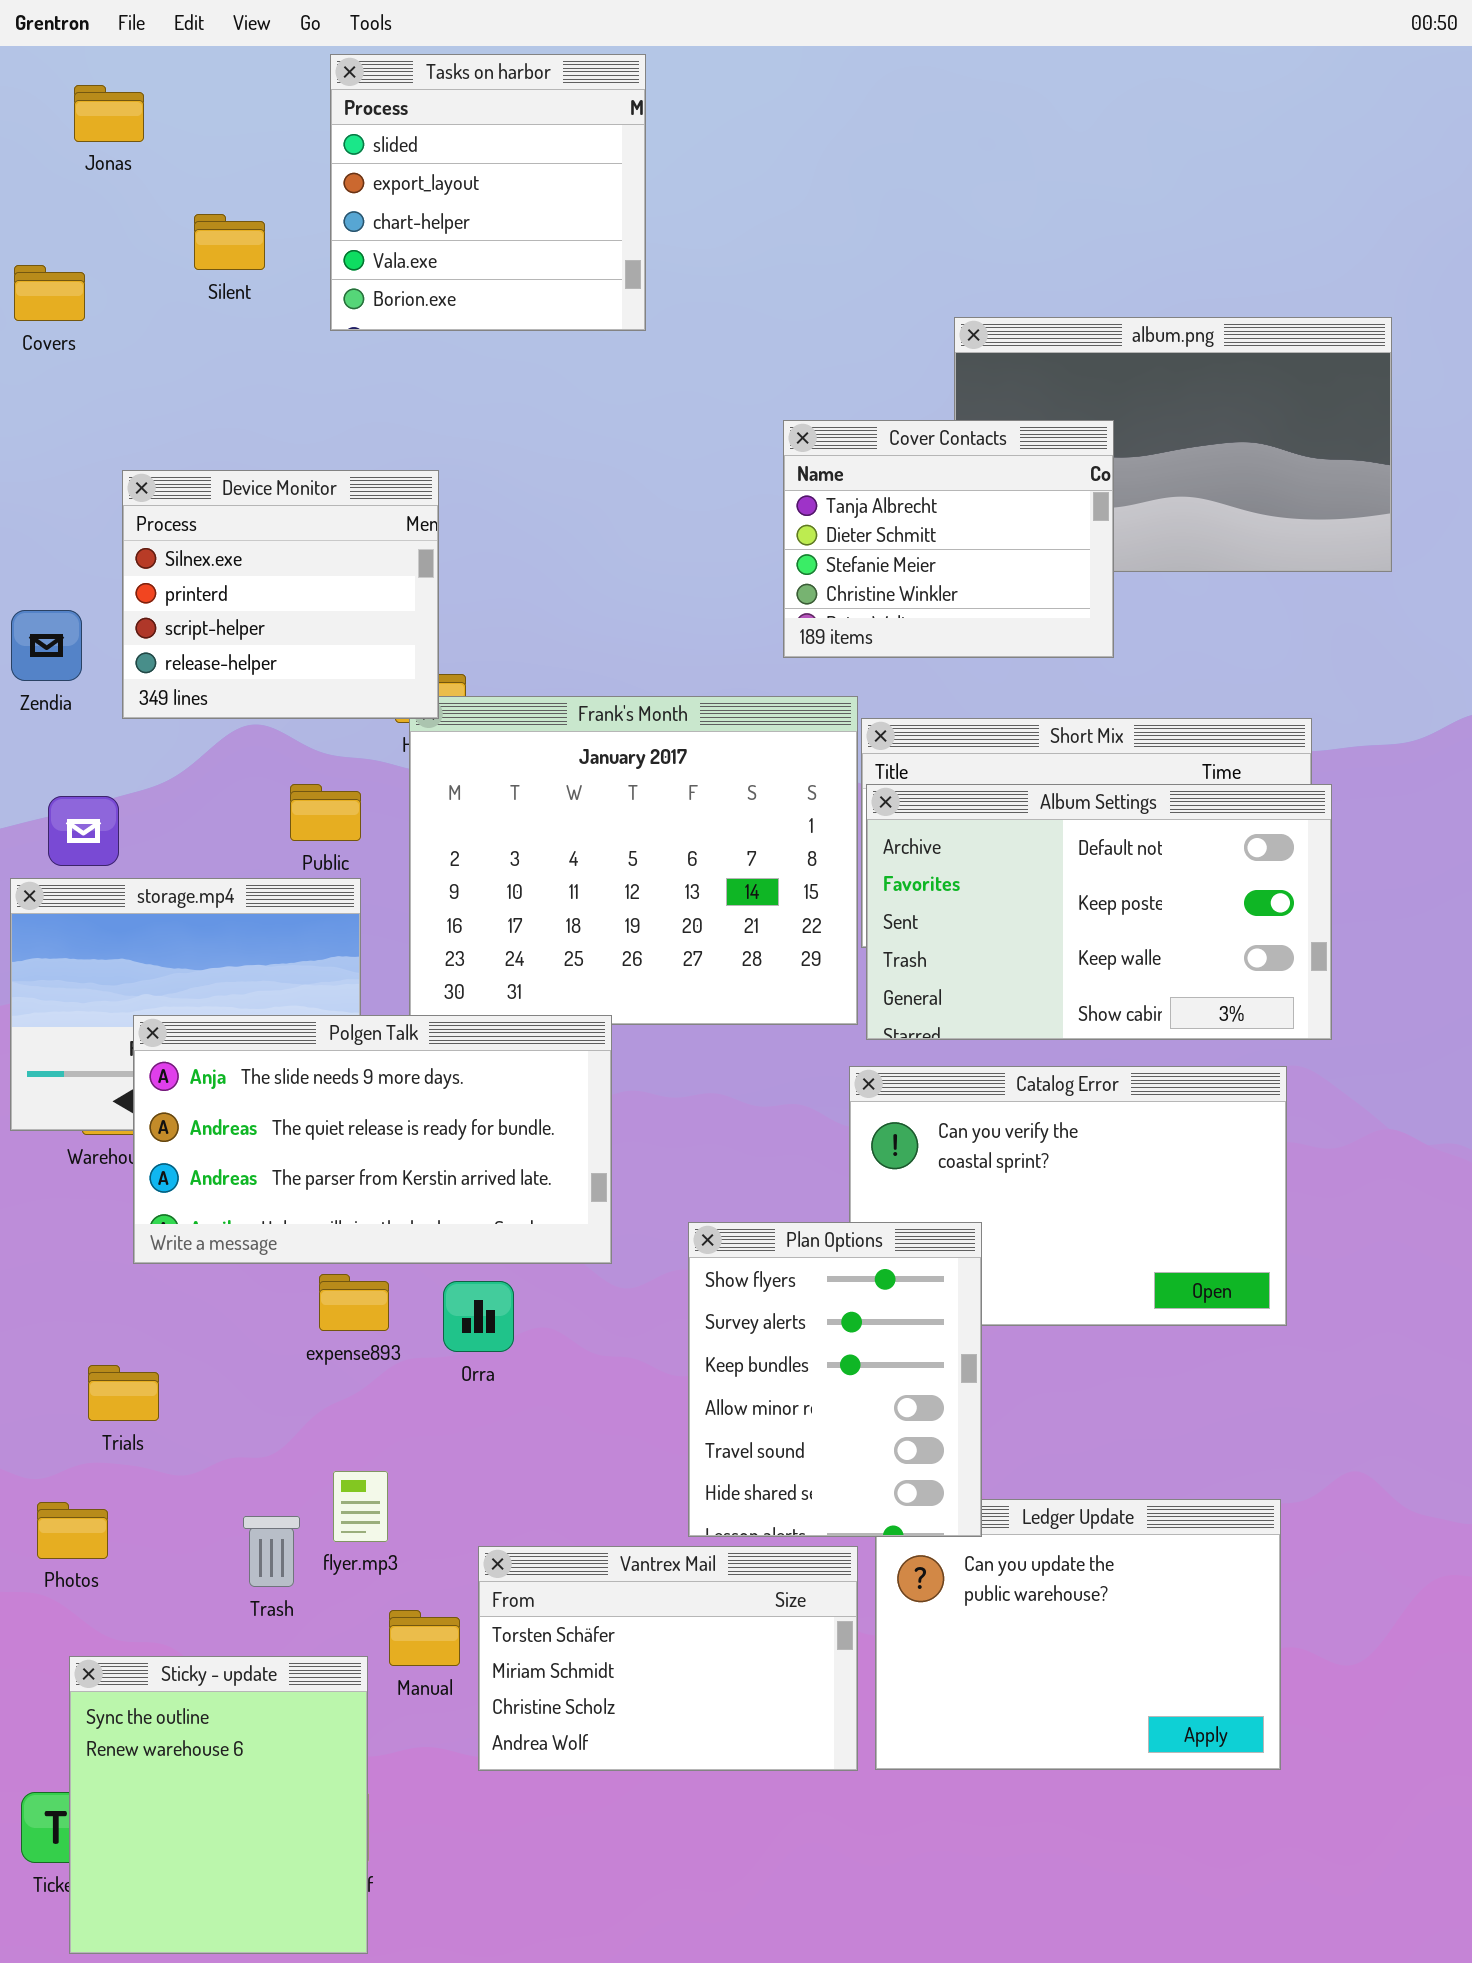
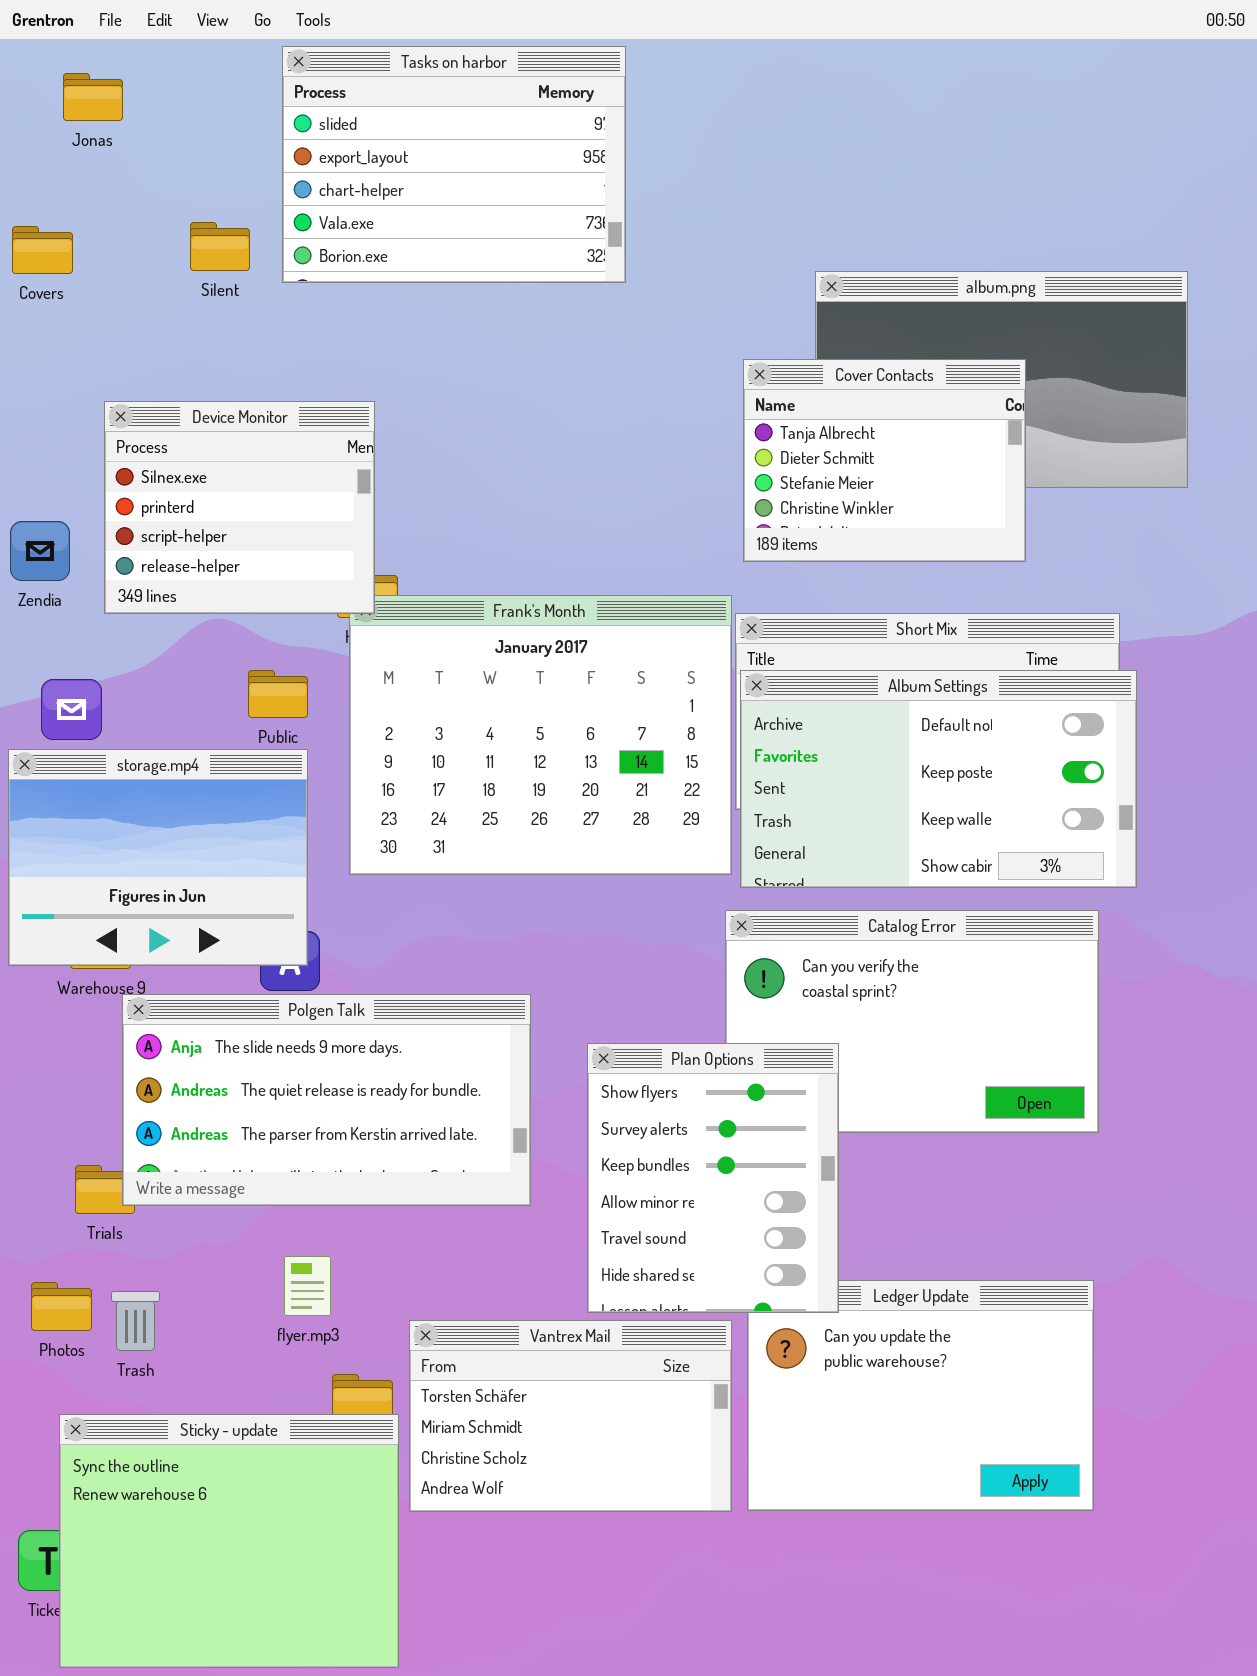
Tasks on harbor: [330,54,646,331] -> [282,46,626,283], resized
Silent: [194,214,265,270] -> [190,222,250,271], moved
Cover Contacts: [783,420,1114,658] -> [743,359,1026,562], moved
Polgen Talk: [133,1015,612,1264] -> [122,994,531,1206], moved
Trash: [243,1516,300,1587] -> [111,1291,160,1351], moved
Sticky - update: [69,1656,368,1954] -> [59,1414,399,1668], resized

